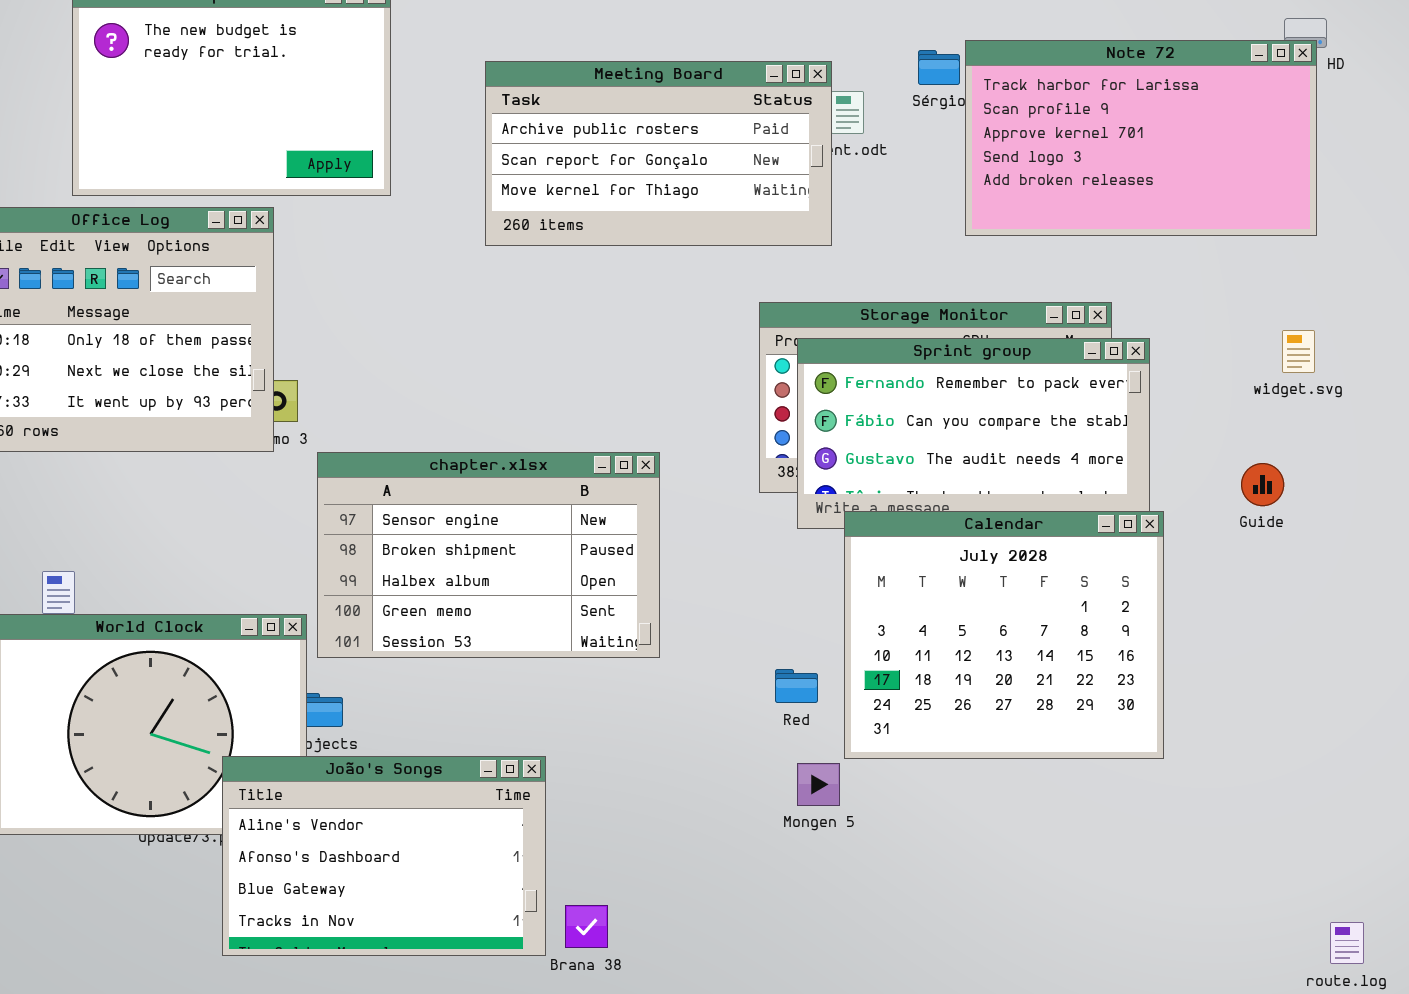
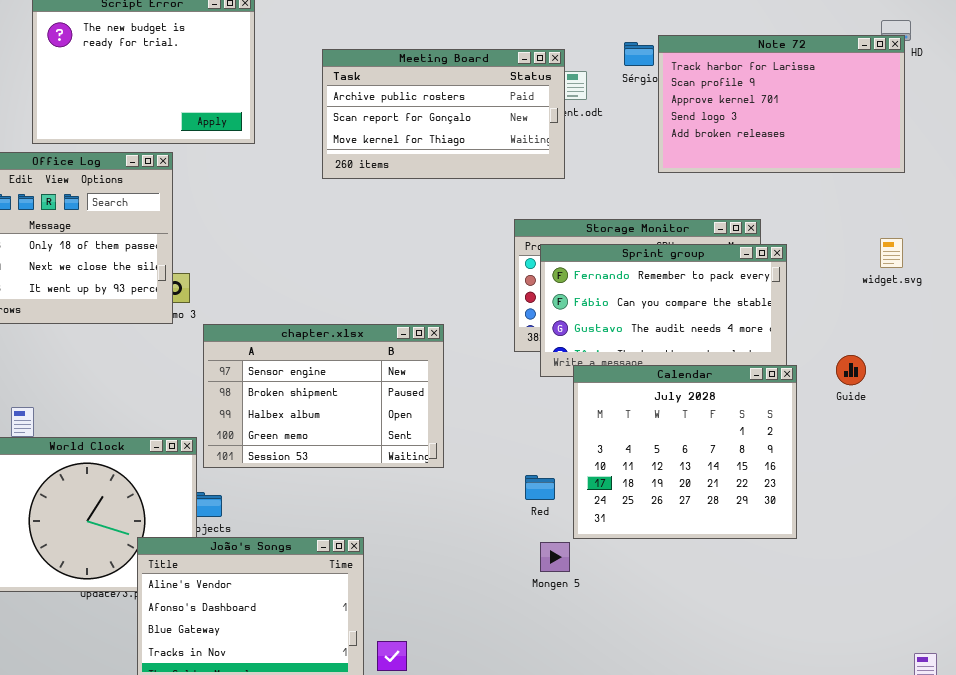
Guide: [1241,463,1284,506] -> [836,355,866,385], moved

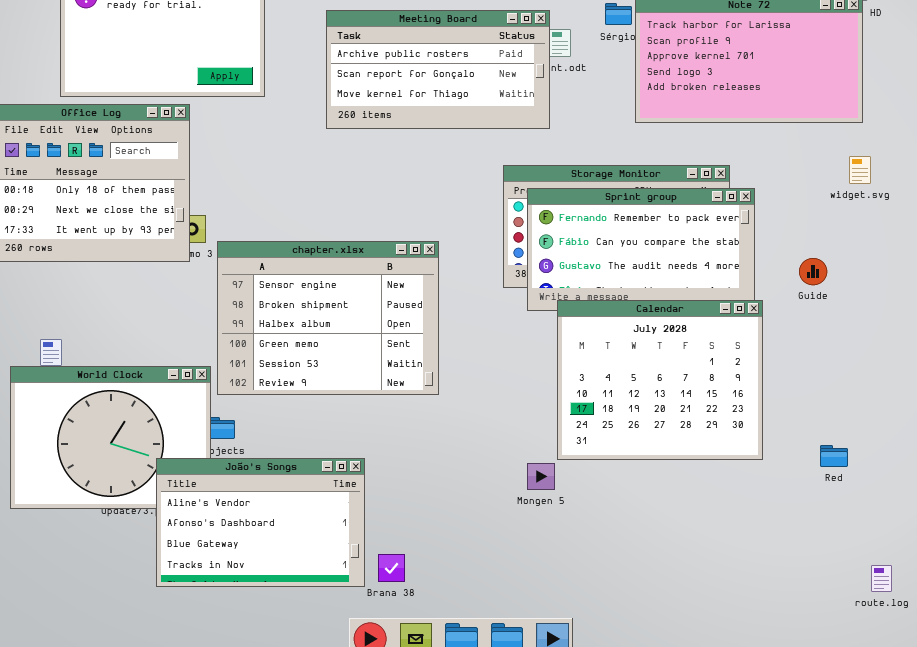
widget.svg: [880,238,903,268] -> [849,156,871,184], moved
chapter.xlsx: [203,324,444,468] -> [217,241,439,395], resized
Guide: [836,355,866,385] -> [799,258,827,285], moved
Red: [525,475,555,500] -> [820,445,848,467], moved

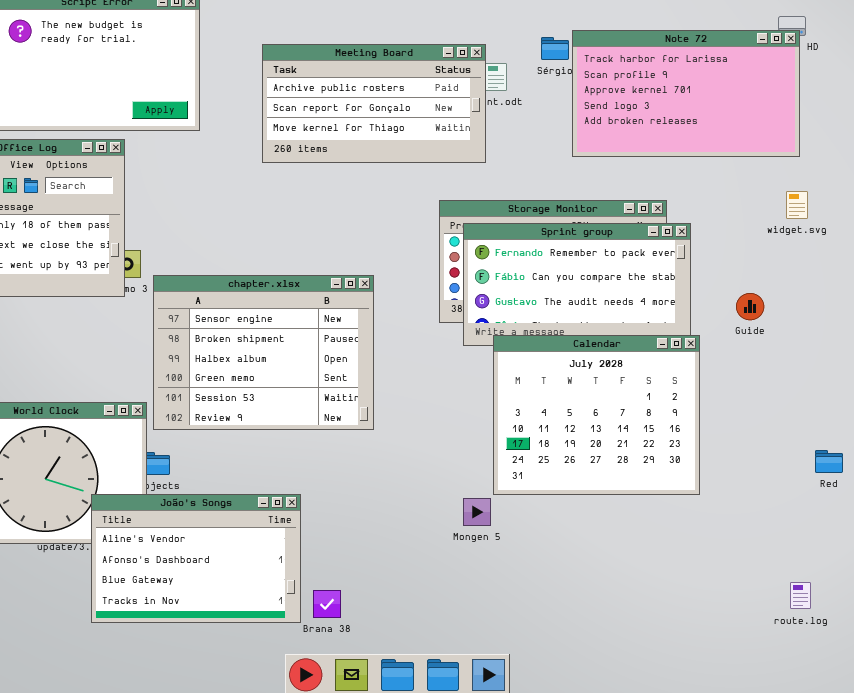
Red: [820,445,848,467] -> [815,450,843,473], moved
route.log: [871,565,892,592] -> [790,582,811,609], moved

